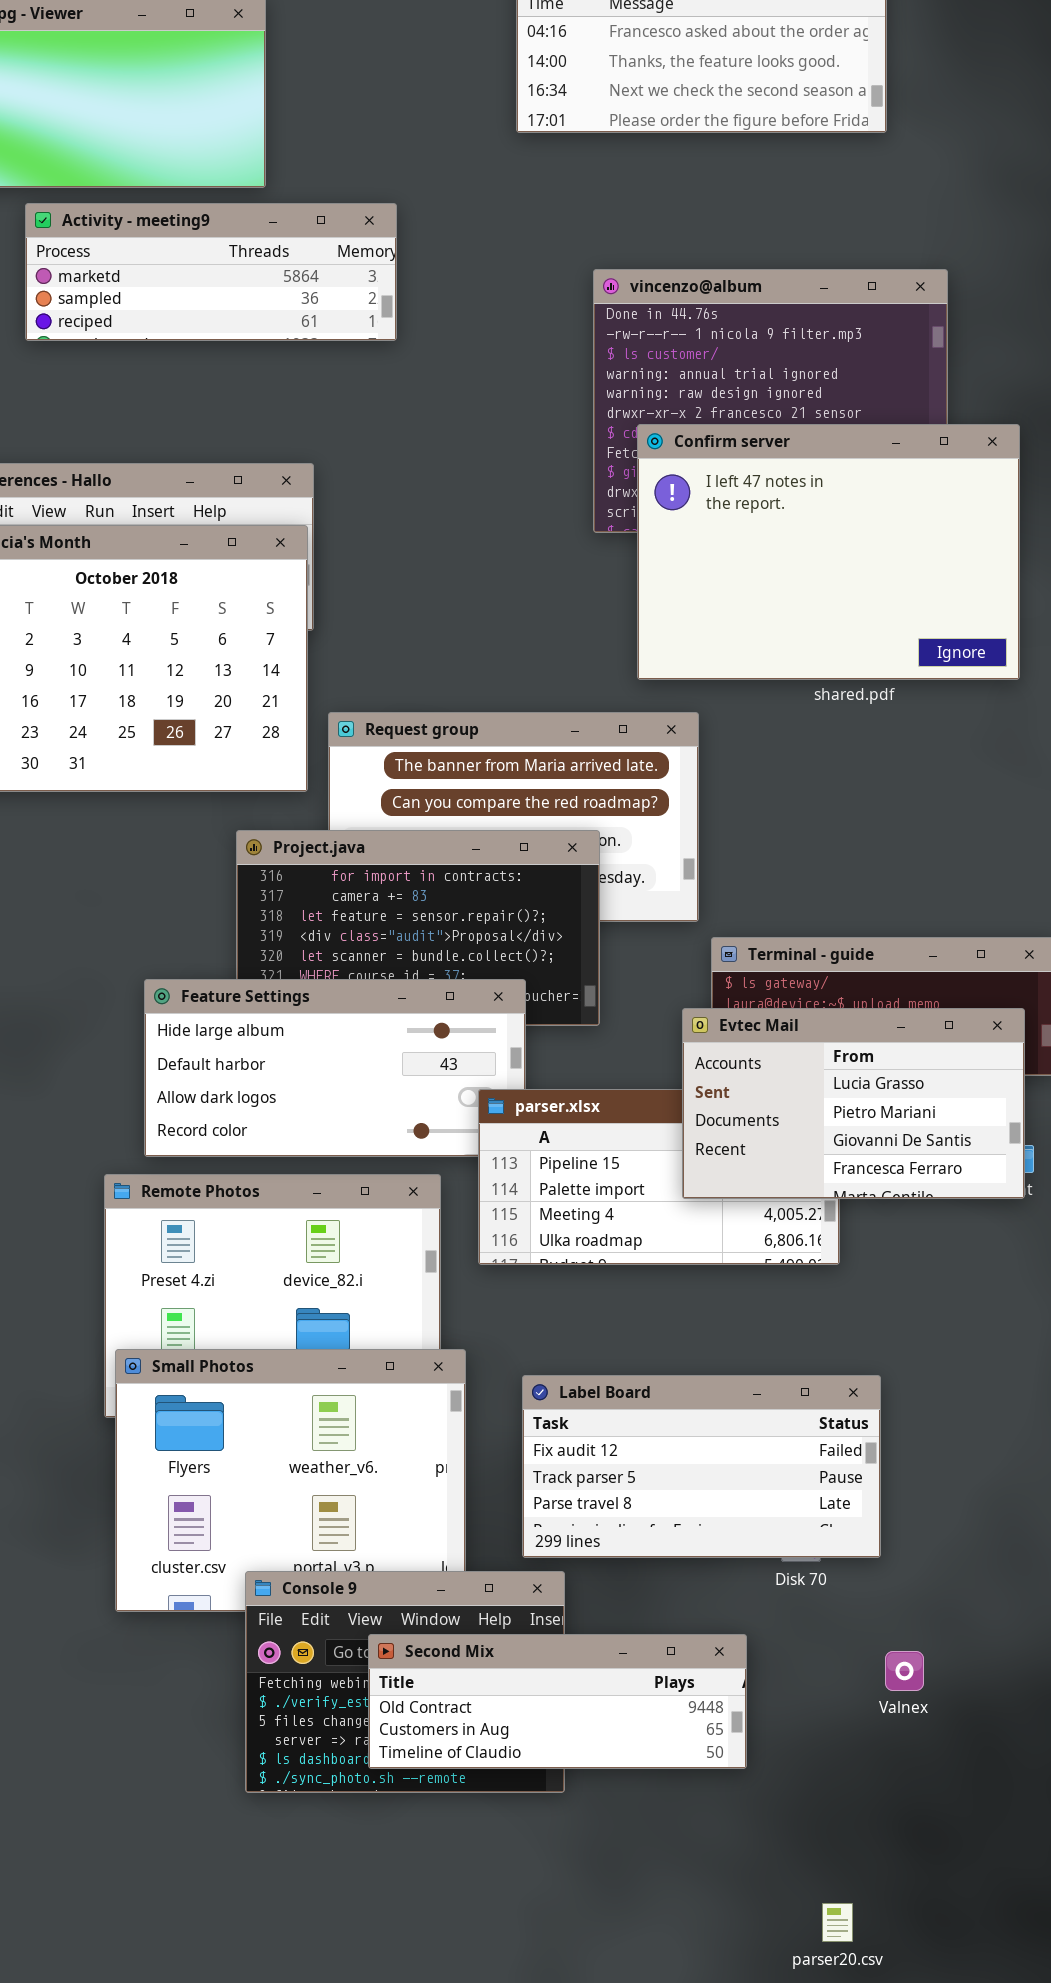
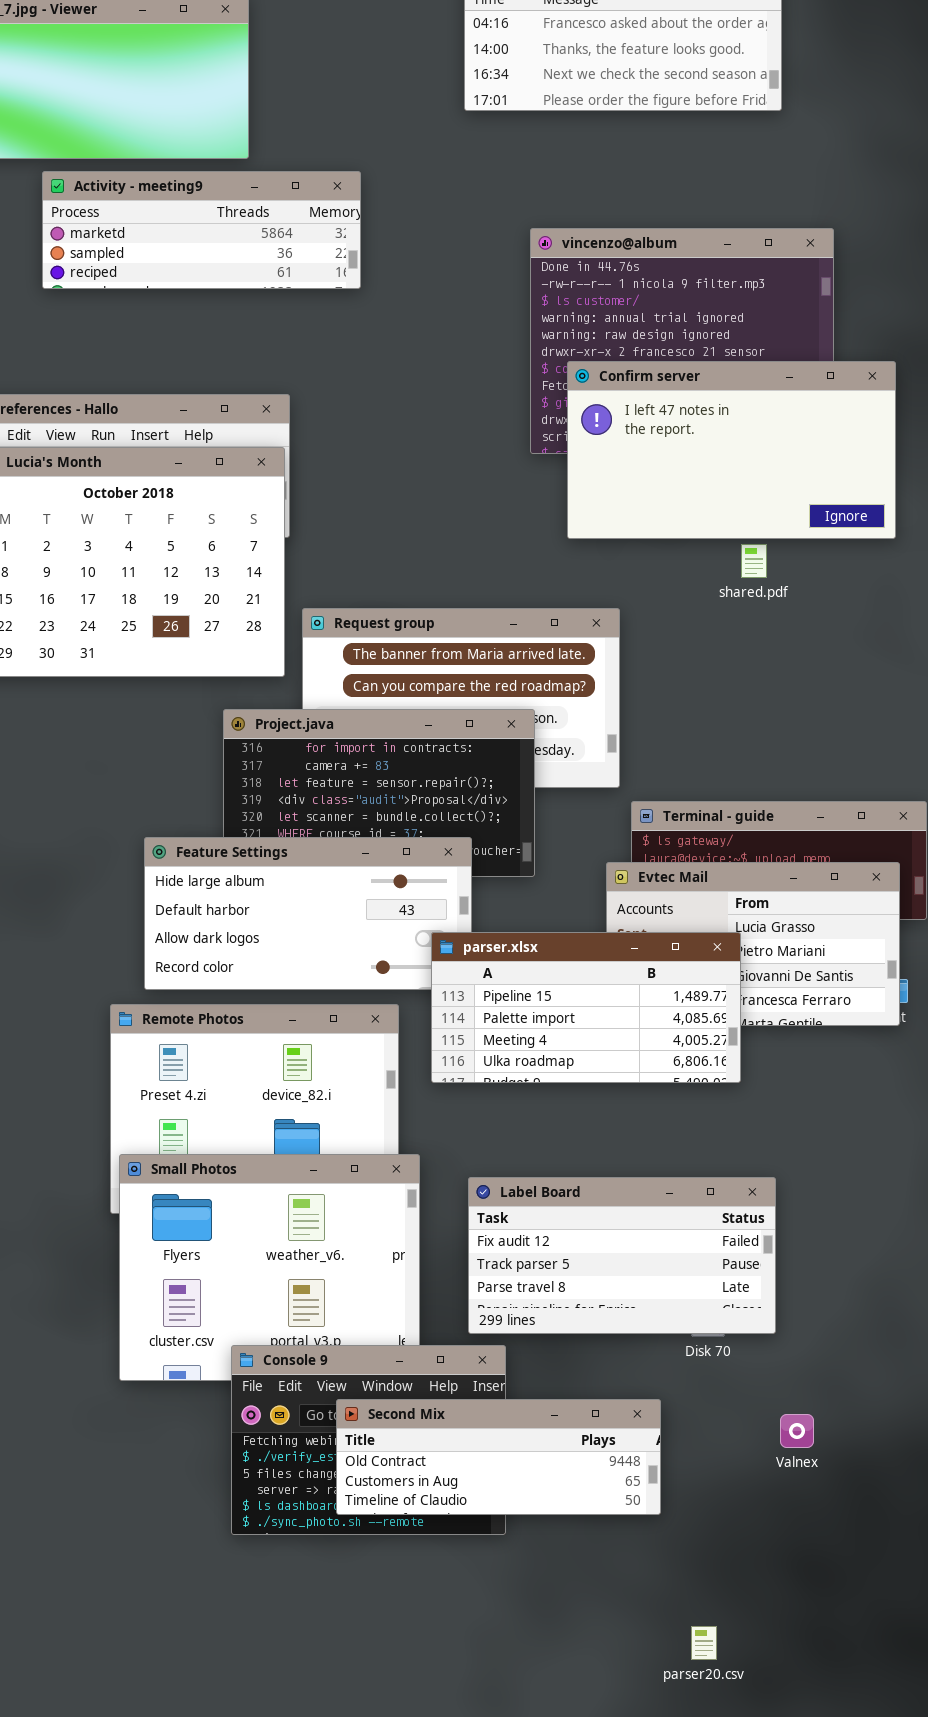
Confirm server: [637,424,1020,680] -> [567,361,896,539], resized
parser.xlsx: [478,1089,840,1265] -> [431,932,741,1083], raised
parser20.csv: [822,1903,853,1942] -> [691,1626,717,1660], moved

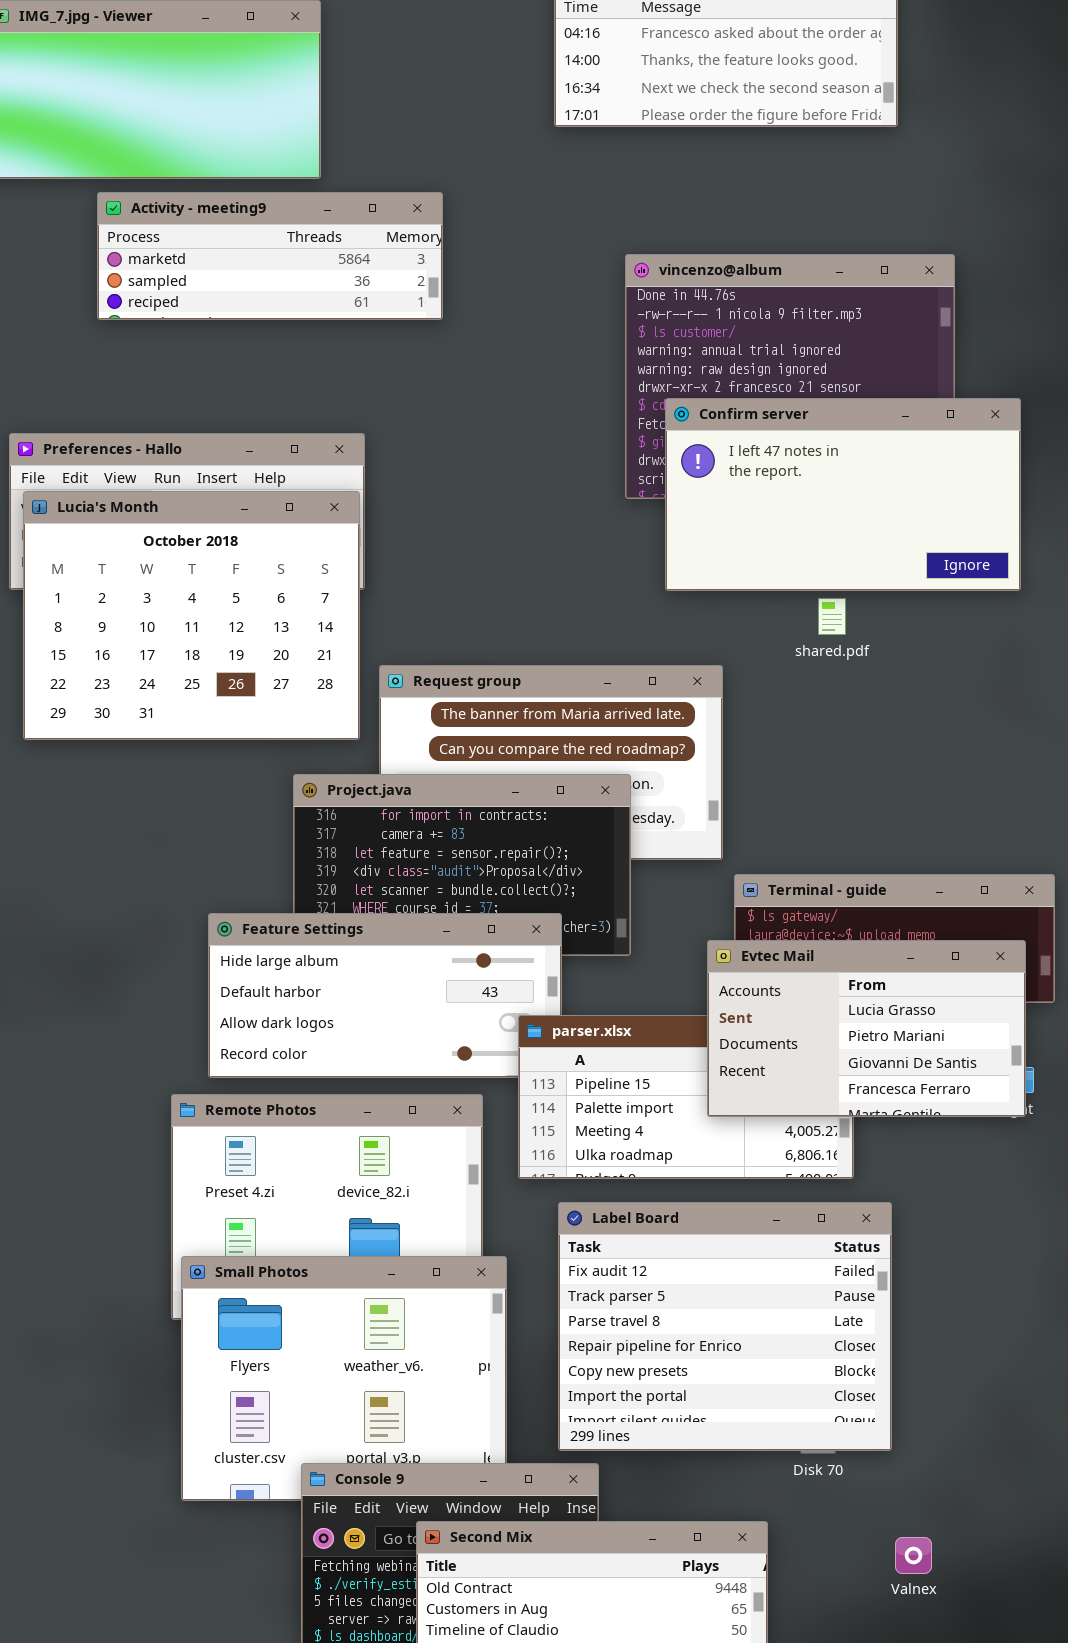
shared.pdf: [741,544,767,578] -> [818,598,846,635], moved
Evtec Mail: [606,862,900,1026] -> [707,940,1026,1117], raised
Label Board: [468,1177,776,1334] -> [558,1202,892,1451], resized

